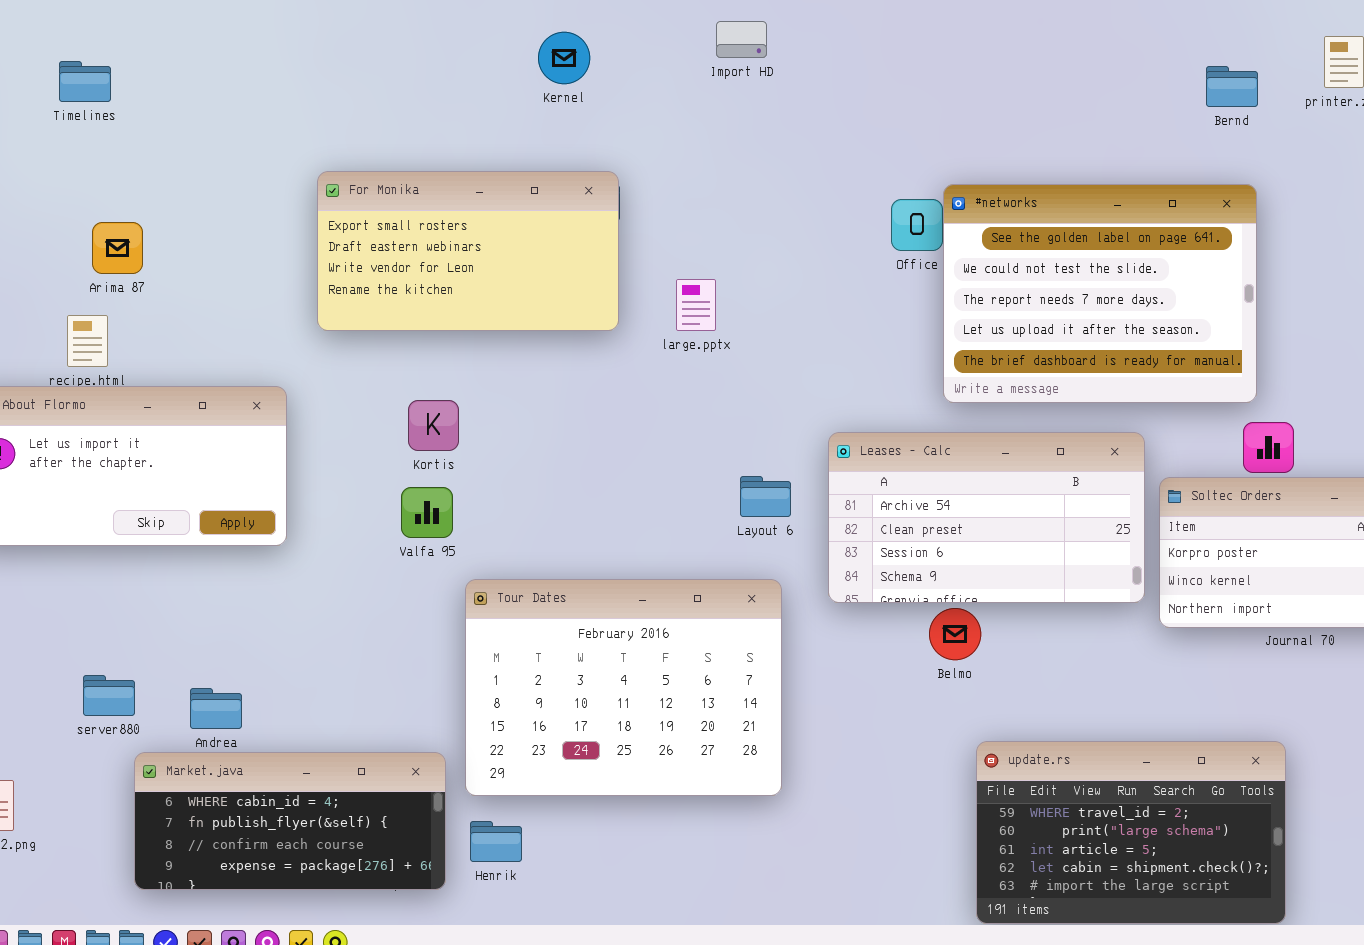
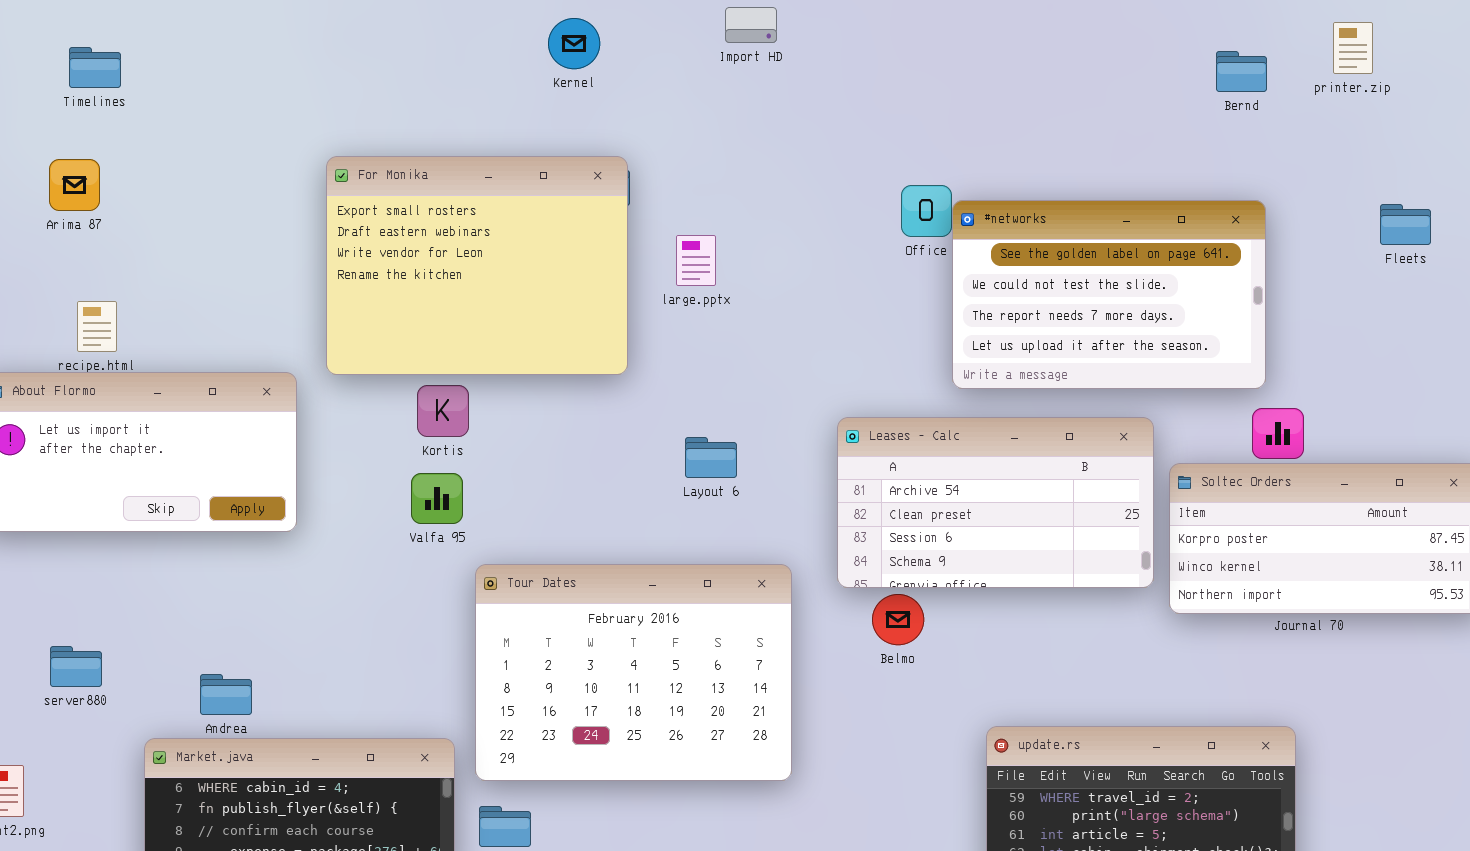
For Monika: [317,171,619,331] -> [326,156,628,375], resized
#networks: [943,184,1257,403] -> [952,200,1266,389], resized
Arima 87: [92,222,143,274] -> [49,159,100,211], moved
large.pptx: [676,279,716,331] -> [676,235,716,286], moved
Layout 6: [740,476,791,517] -> [685,437,737,478], moved
Belmo: [929,608,981,660] -> [872,594,924,645], moved
server880: [83,675,135,716] -> [50,646,102,687], moved

